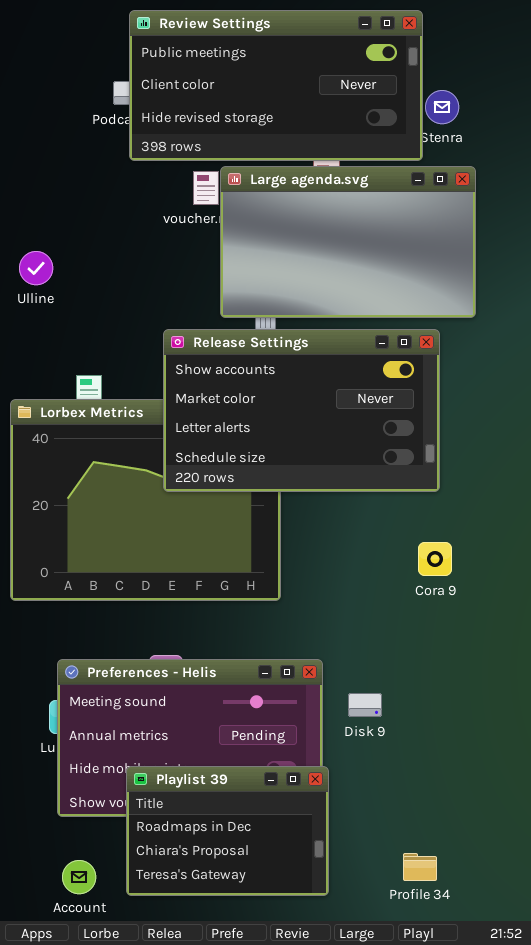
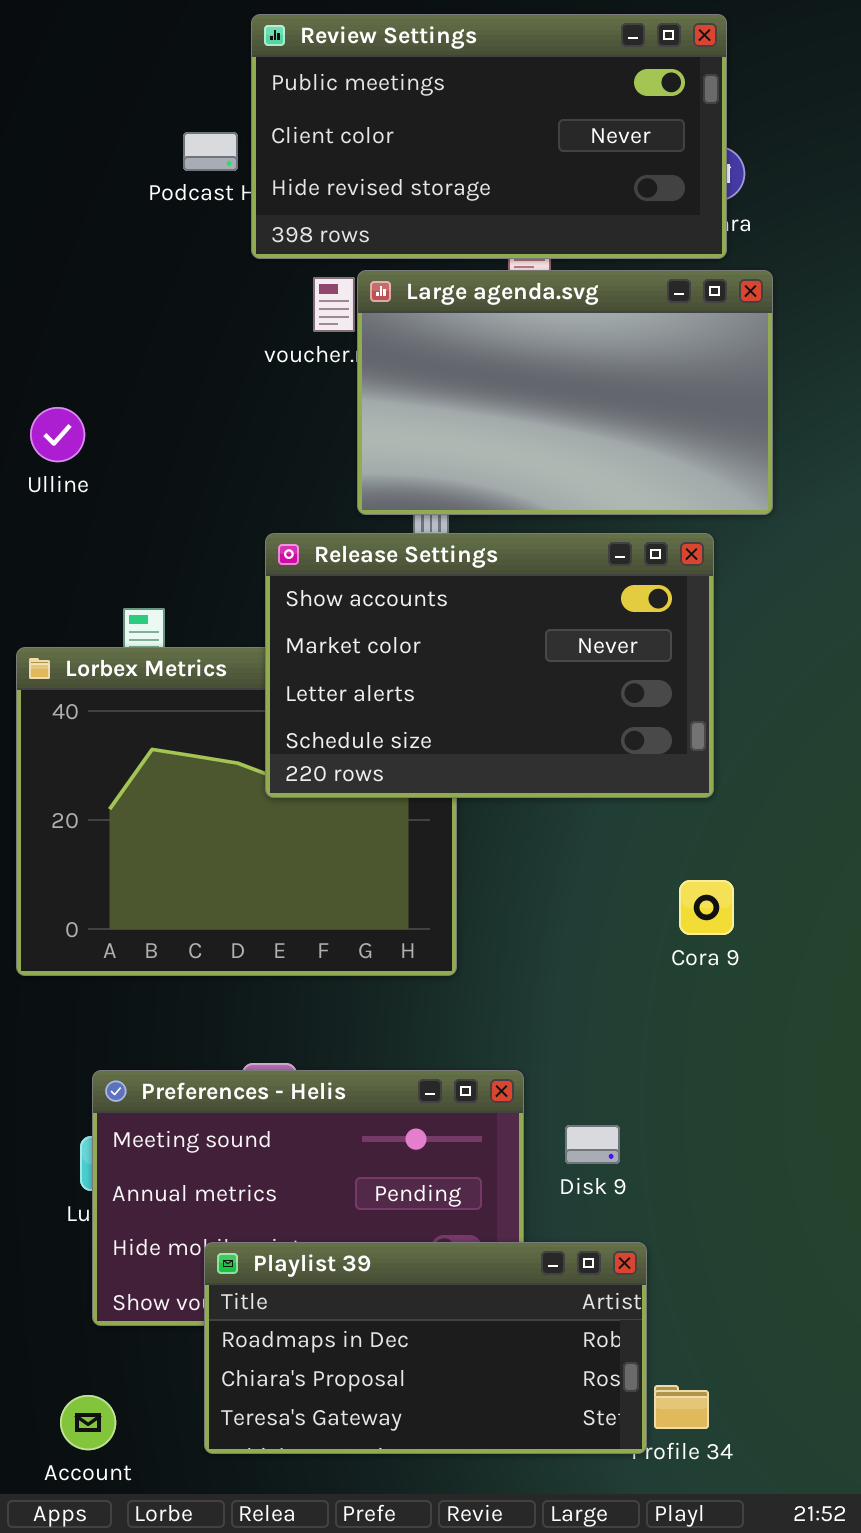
Review Settings: [129,10,423,161] -> [251,14,727,259], moved
Playlist 39: [126,766,329,896] -> [204,1242,647,1454], resized
Account: [62,860,96,894] -> [60,1395,116,1450], moved

